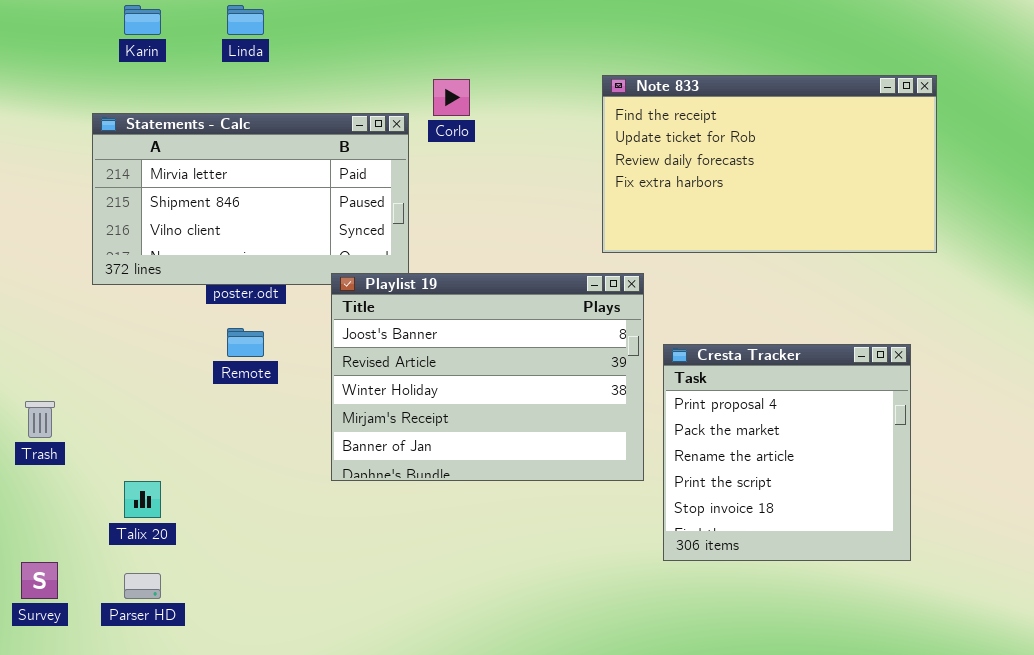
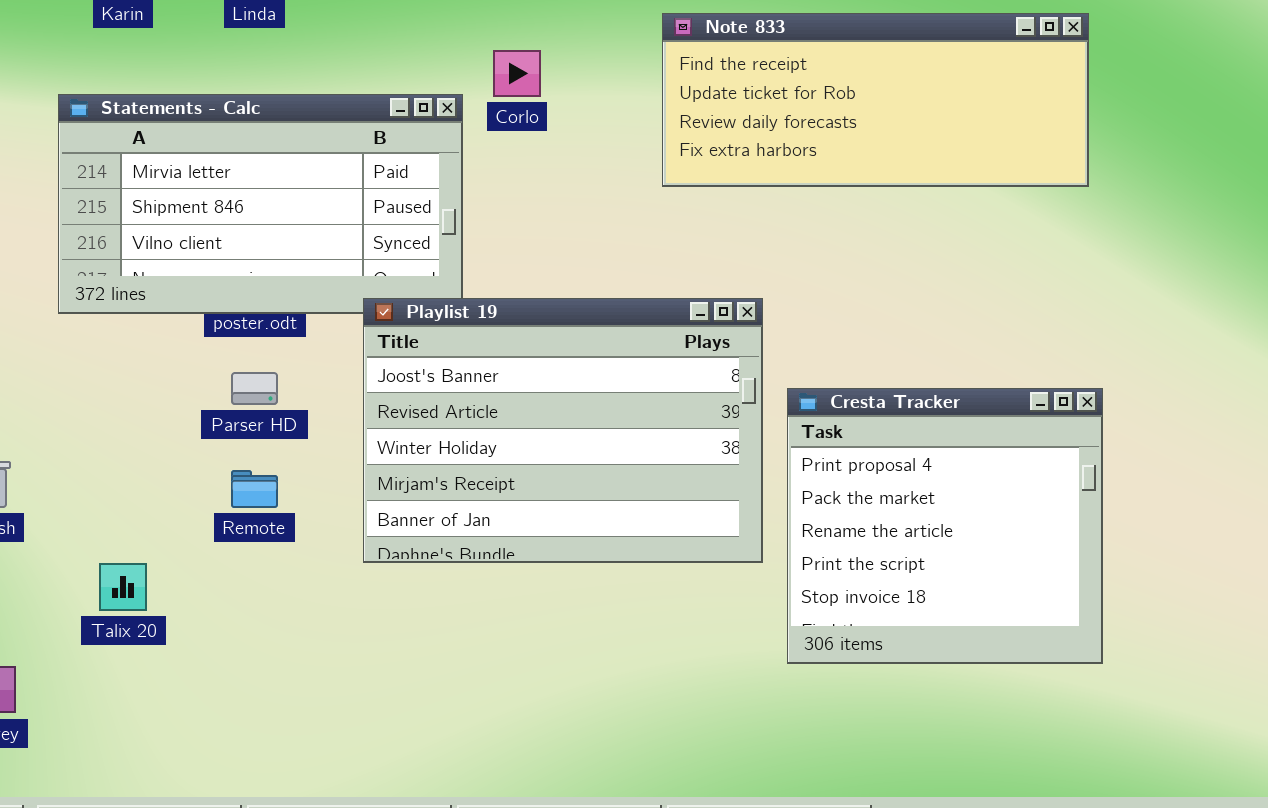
Note 833: [602,75,937,253] -> [662,13,1089,187], moved, resized
Remote: [227,328,264,357] -> [231,470,278,508], moved
Parser HD: [124,573,161,599] -> [231,372,278,405], moved

